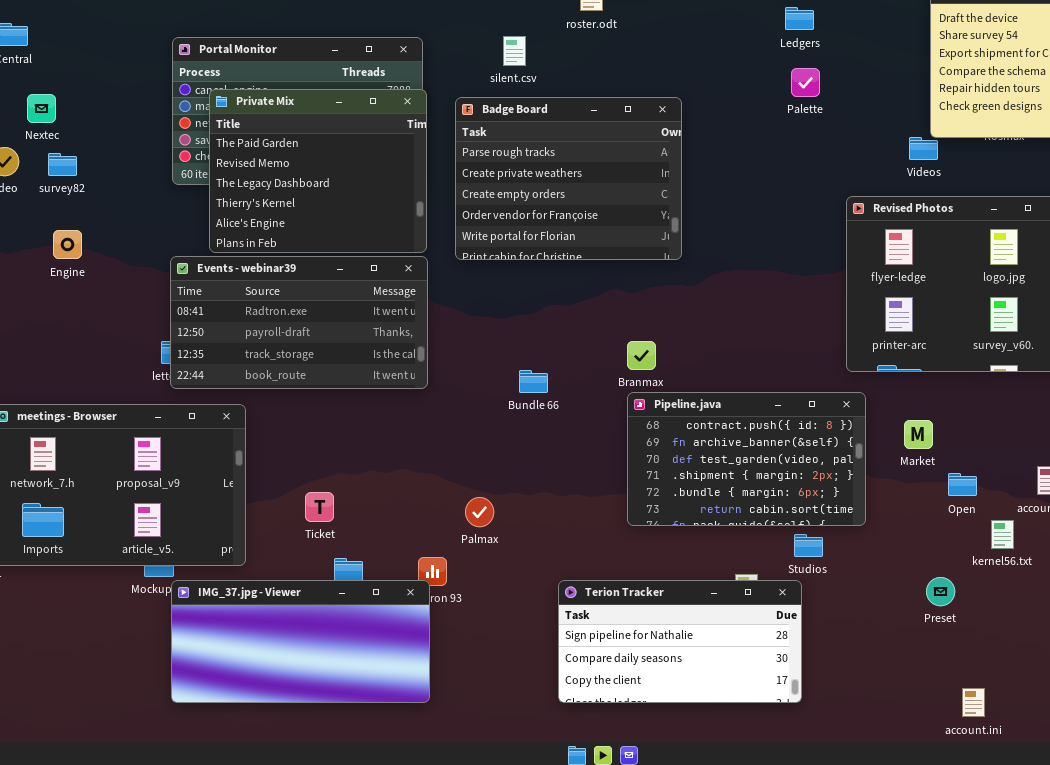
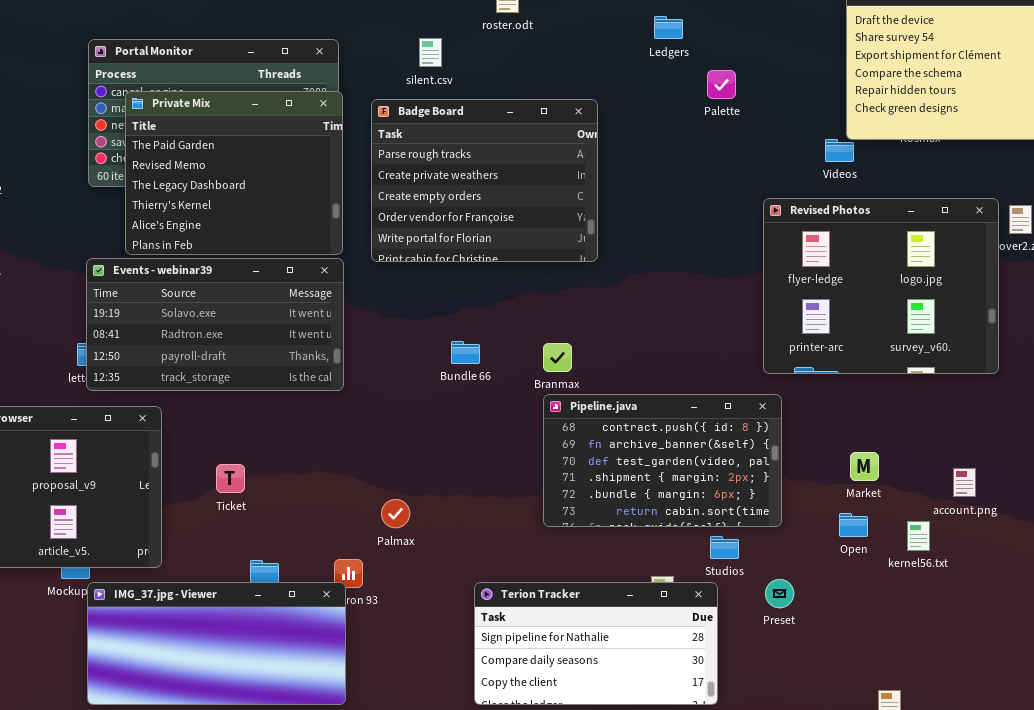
Ledgers: [785,7,814,30] -> [654,16,683,39], moved
Events - webinar39: [170,256,428,389] -> [86,258,344,391], scrolled up 1 row
Bundle 66: [519,370,548,393] -> [451,341,480,364], moved
Market: [904,420,933,449] -> [850,452,879,481], moved
Open: [948,473,977,496] -> [839,513,868,537], moved
Ticket: [305,492,334,522] -> [216,464,245,493], moved
Preset: [926,577,955,606] -> [765,579,794,608], moved

